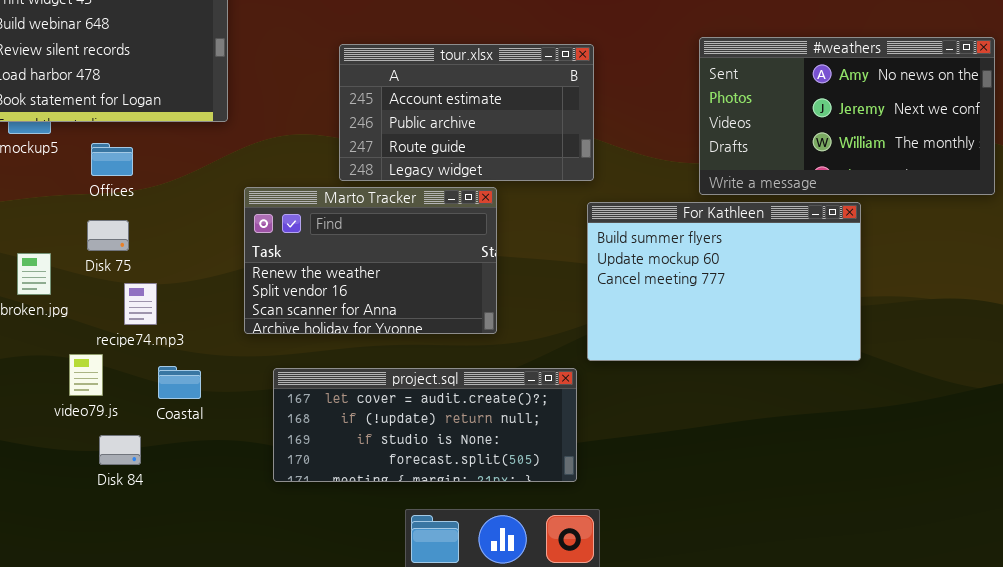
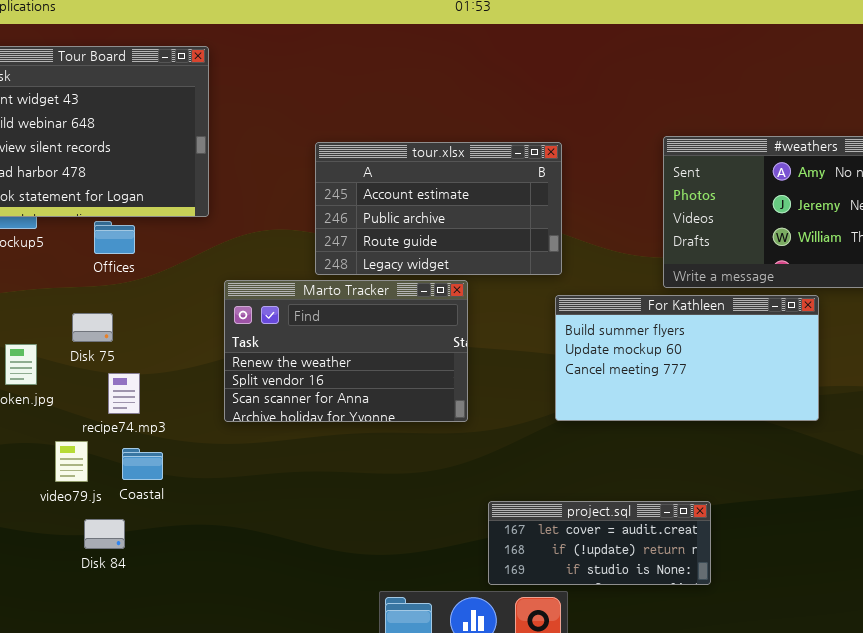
Offices: [91,143,133,176] -> [94,221,135,254], moved
For Kathleen: [587,202,861,361] -> [555,295,819,421], resized
Coastal: [158,366,201,399] -> [122,448,163,480], moved
project.sql: [273,368,577,482] -> [488,501,711,585], moved, resized

